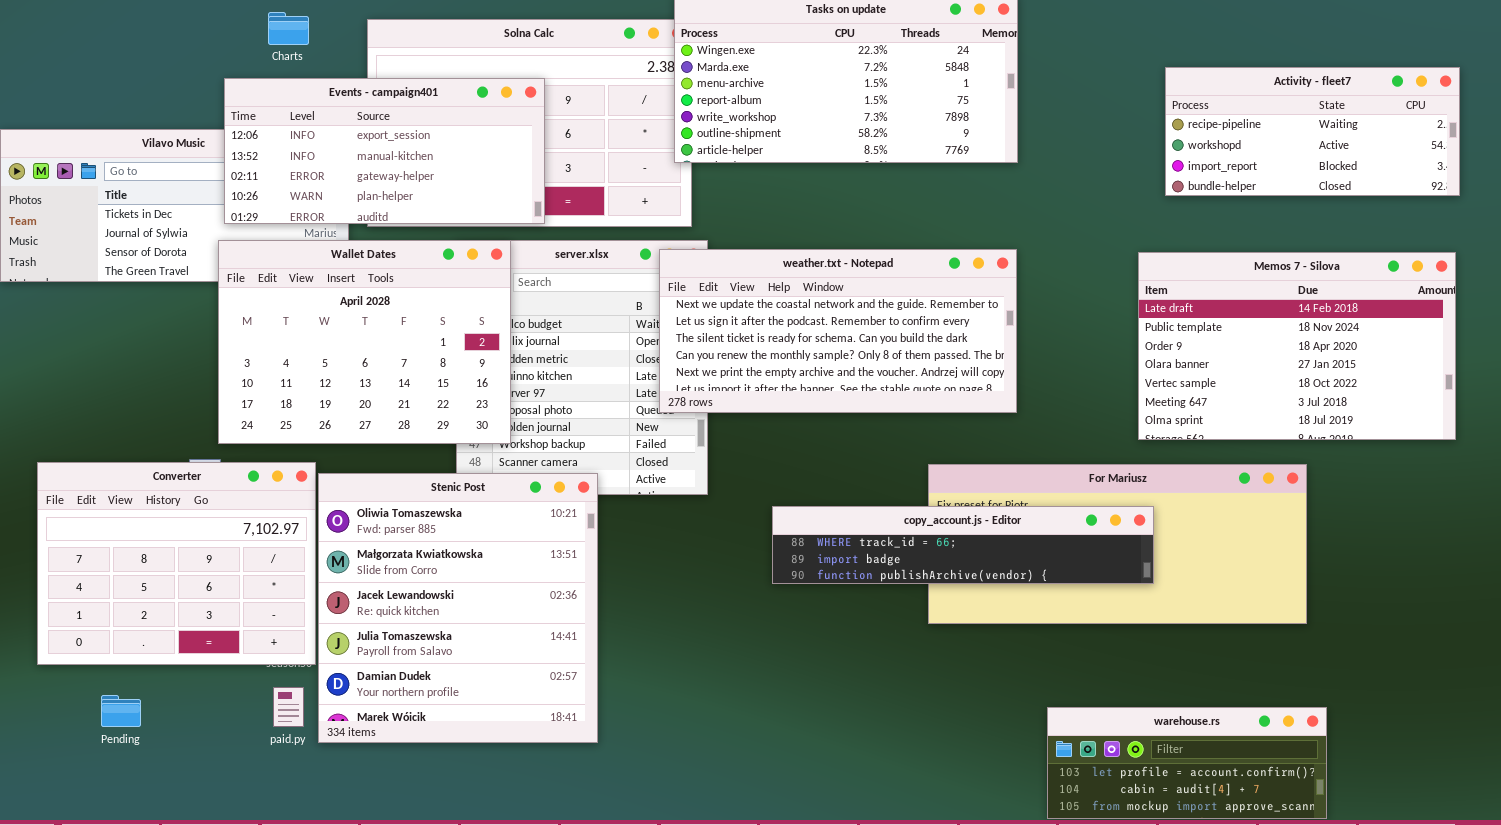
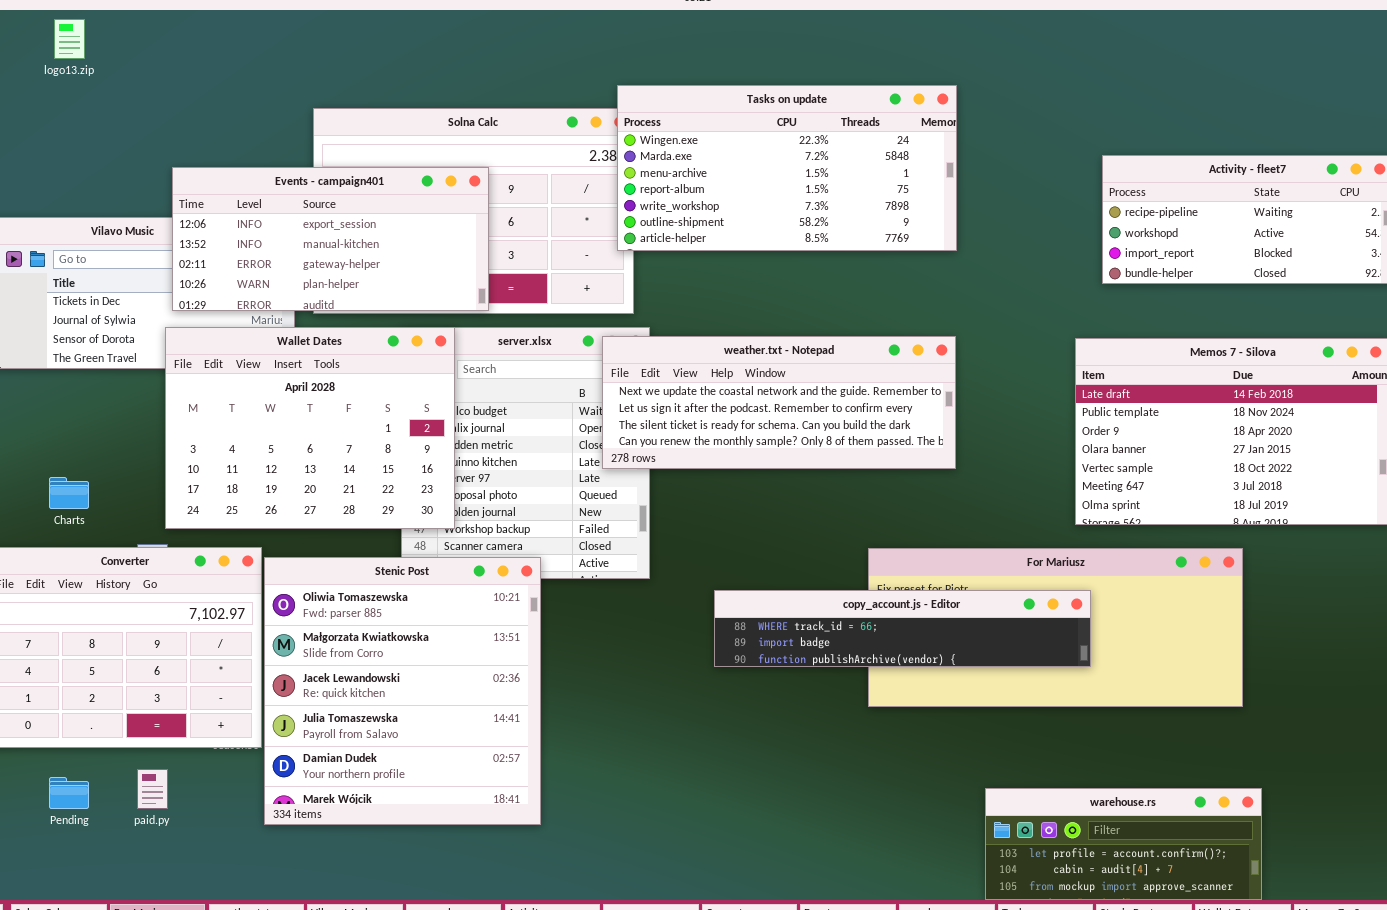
Charts: [268,12,309,45] -> [49,477,89,509], moved
weather.txt - Notepad: [659,249,1017,413] -> [602,336,956,469], resized
paid.py: [273,687,304,727] -> [137,769,168,809], moved

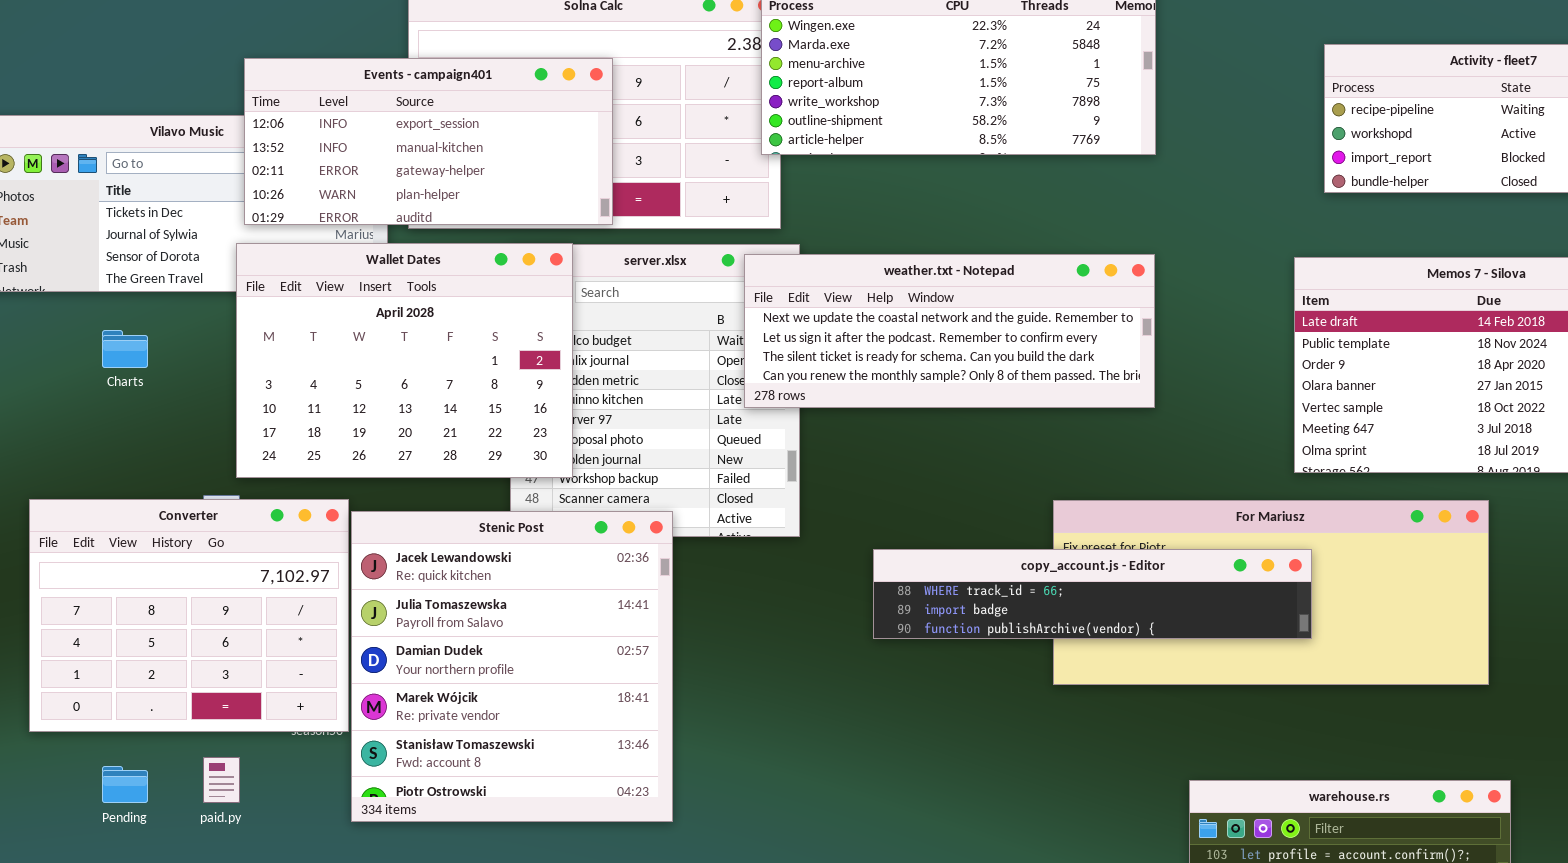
Charts: [49,477,89,509] -> [102,330,148,368], moved
Stenic Post: [264,557,541,825] -> [351,511,673,822], scrolled down 2 rows

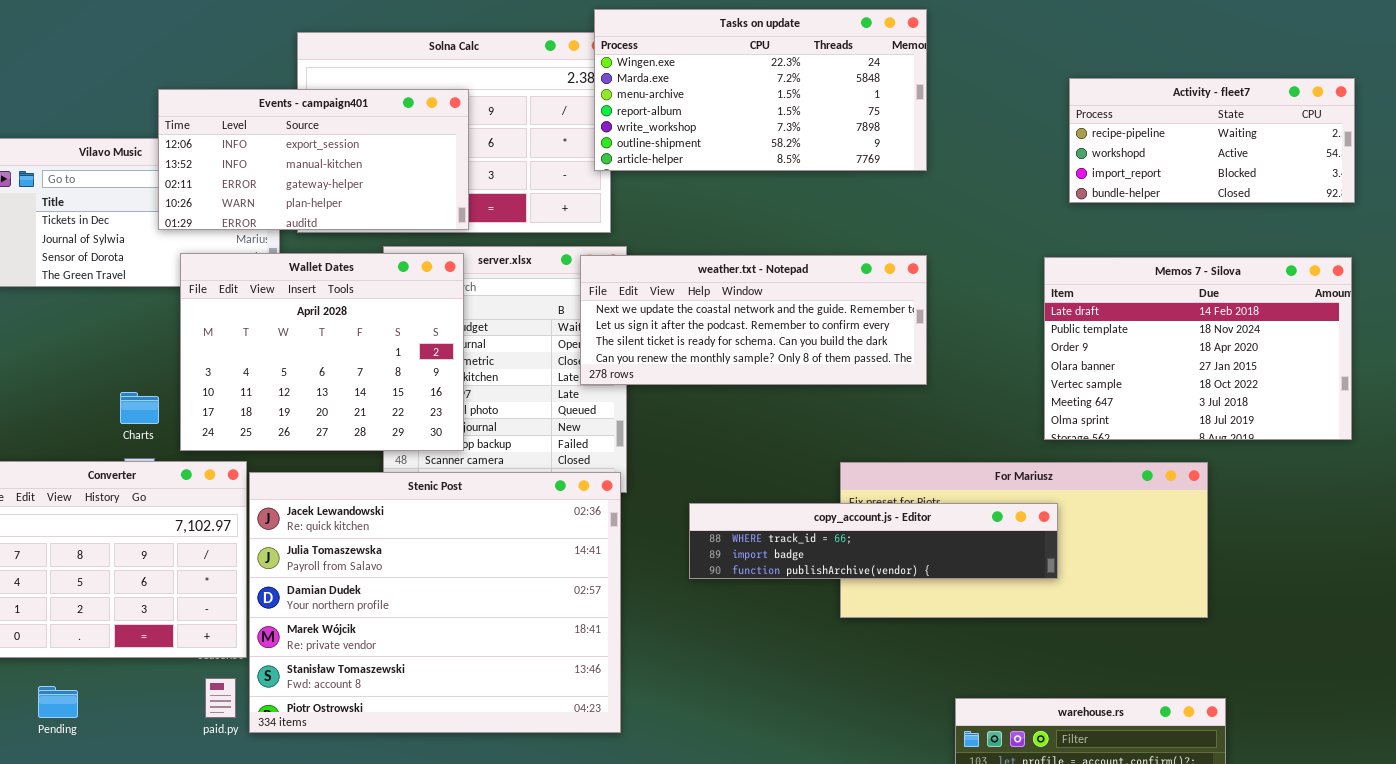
Wallet Dates: [236,243,573,478] -> [180,253,464,451], moved
Charts: [102,330,148,368] -> [120,392,159,424], moved
Stenic Post: [351,511,673,822] -> [249,472,621,733], resized
paid.py: [203,757,240,803] -> [205,678,236,718], moved

